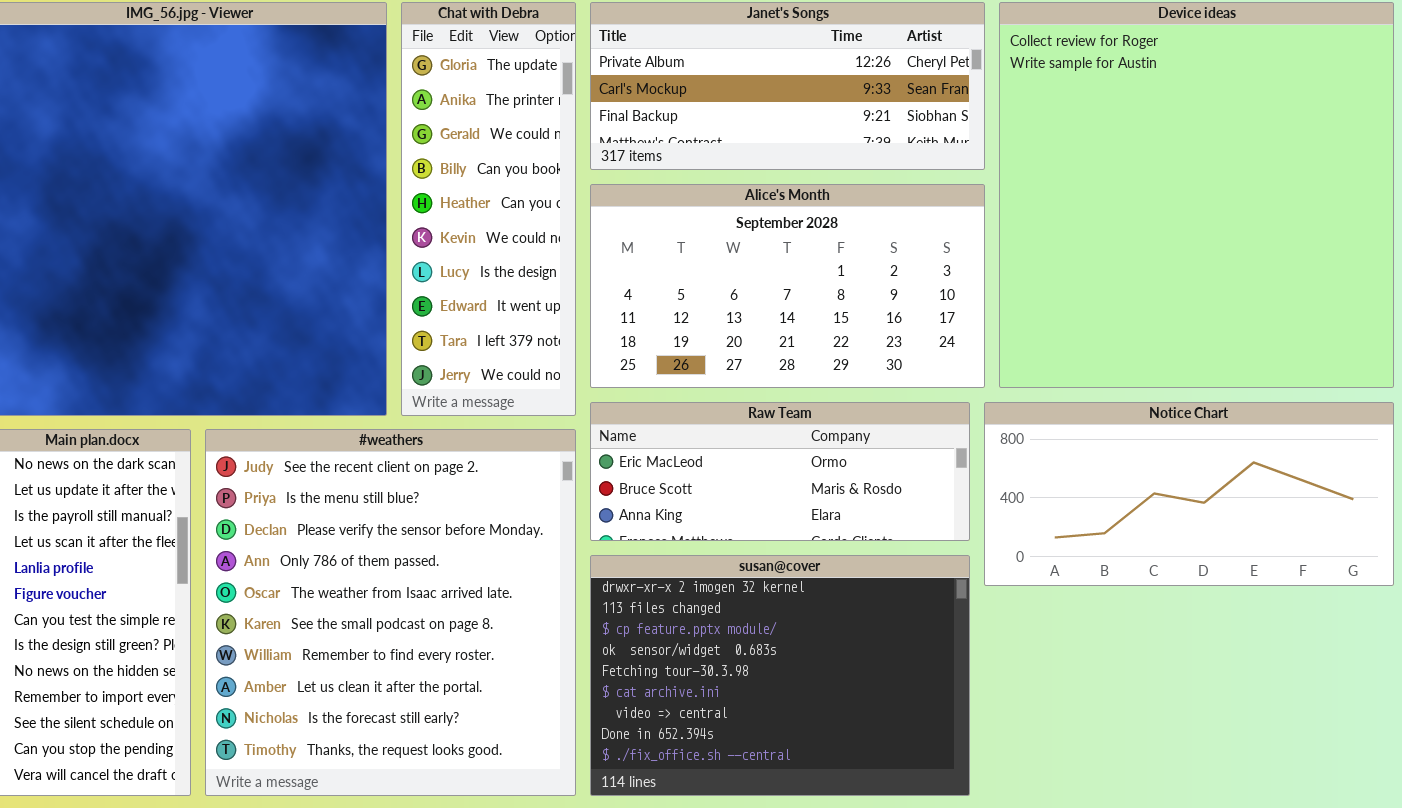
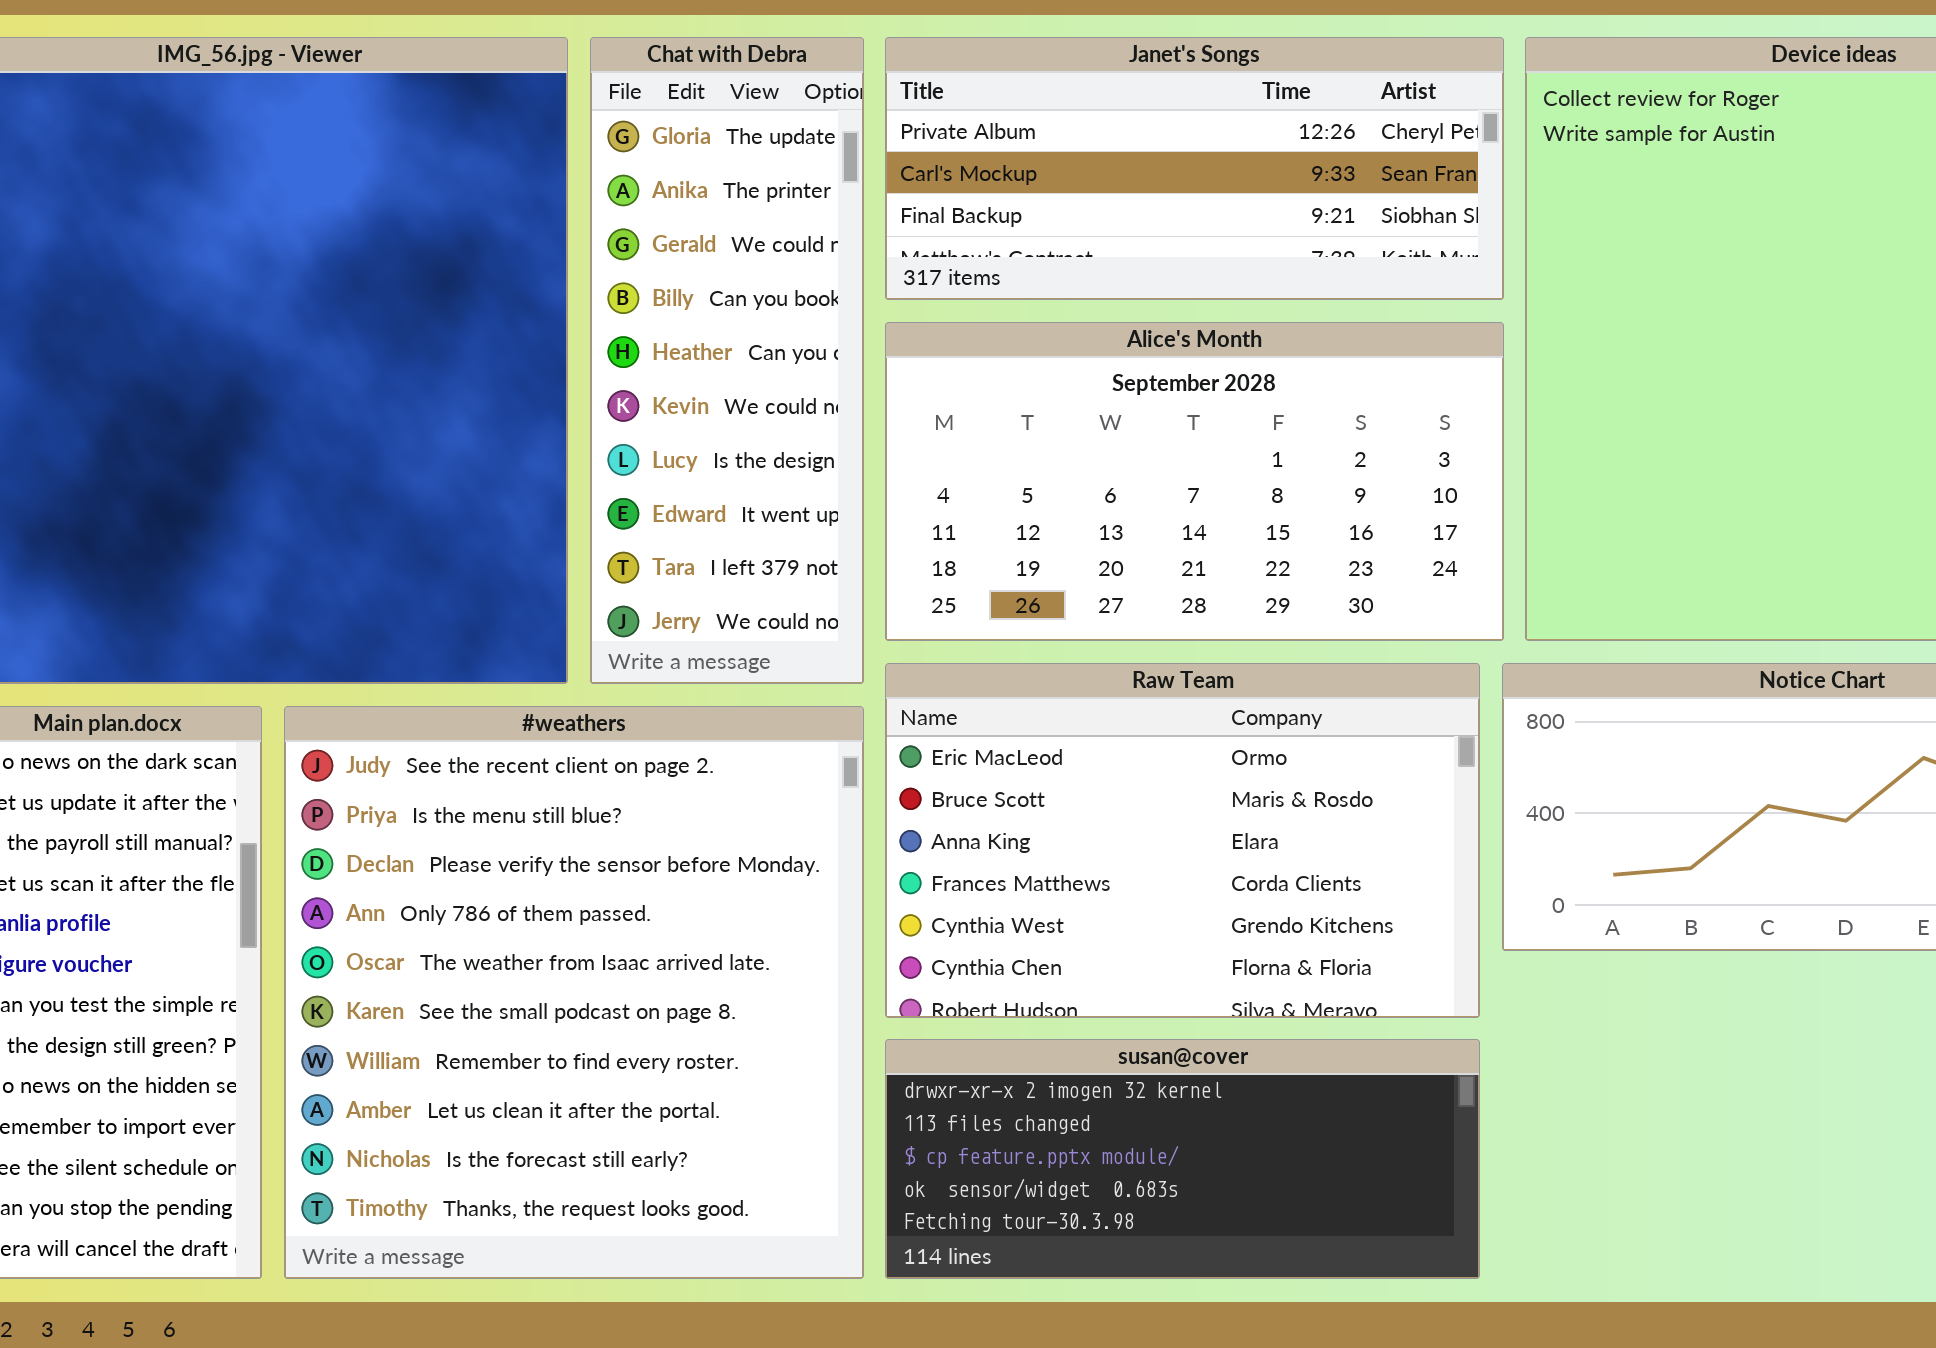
Raw Team: [590,402,970,541] -> [885,663,1480,1018], resized
susan@cover: [590,555,970,796] -> [885,1039,1480,1279], resized

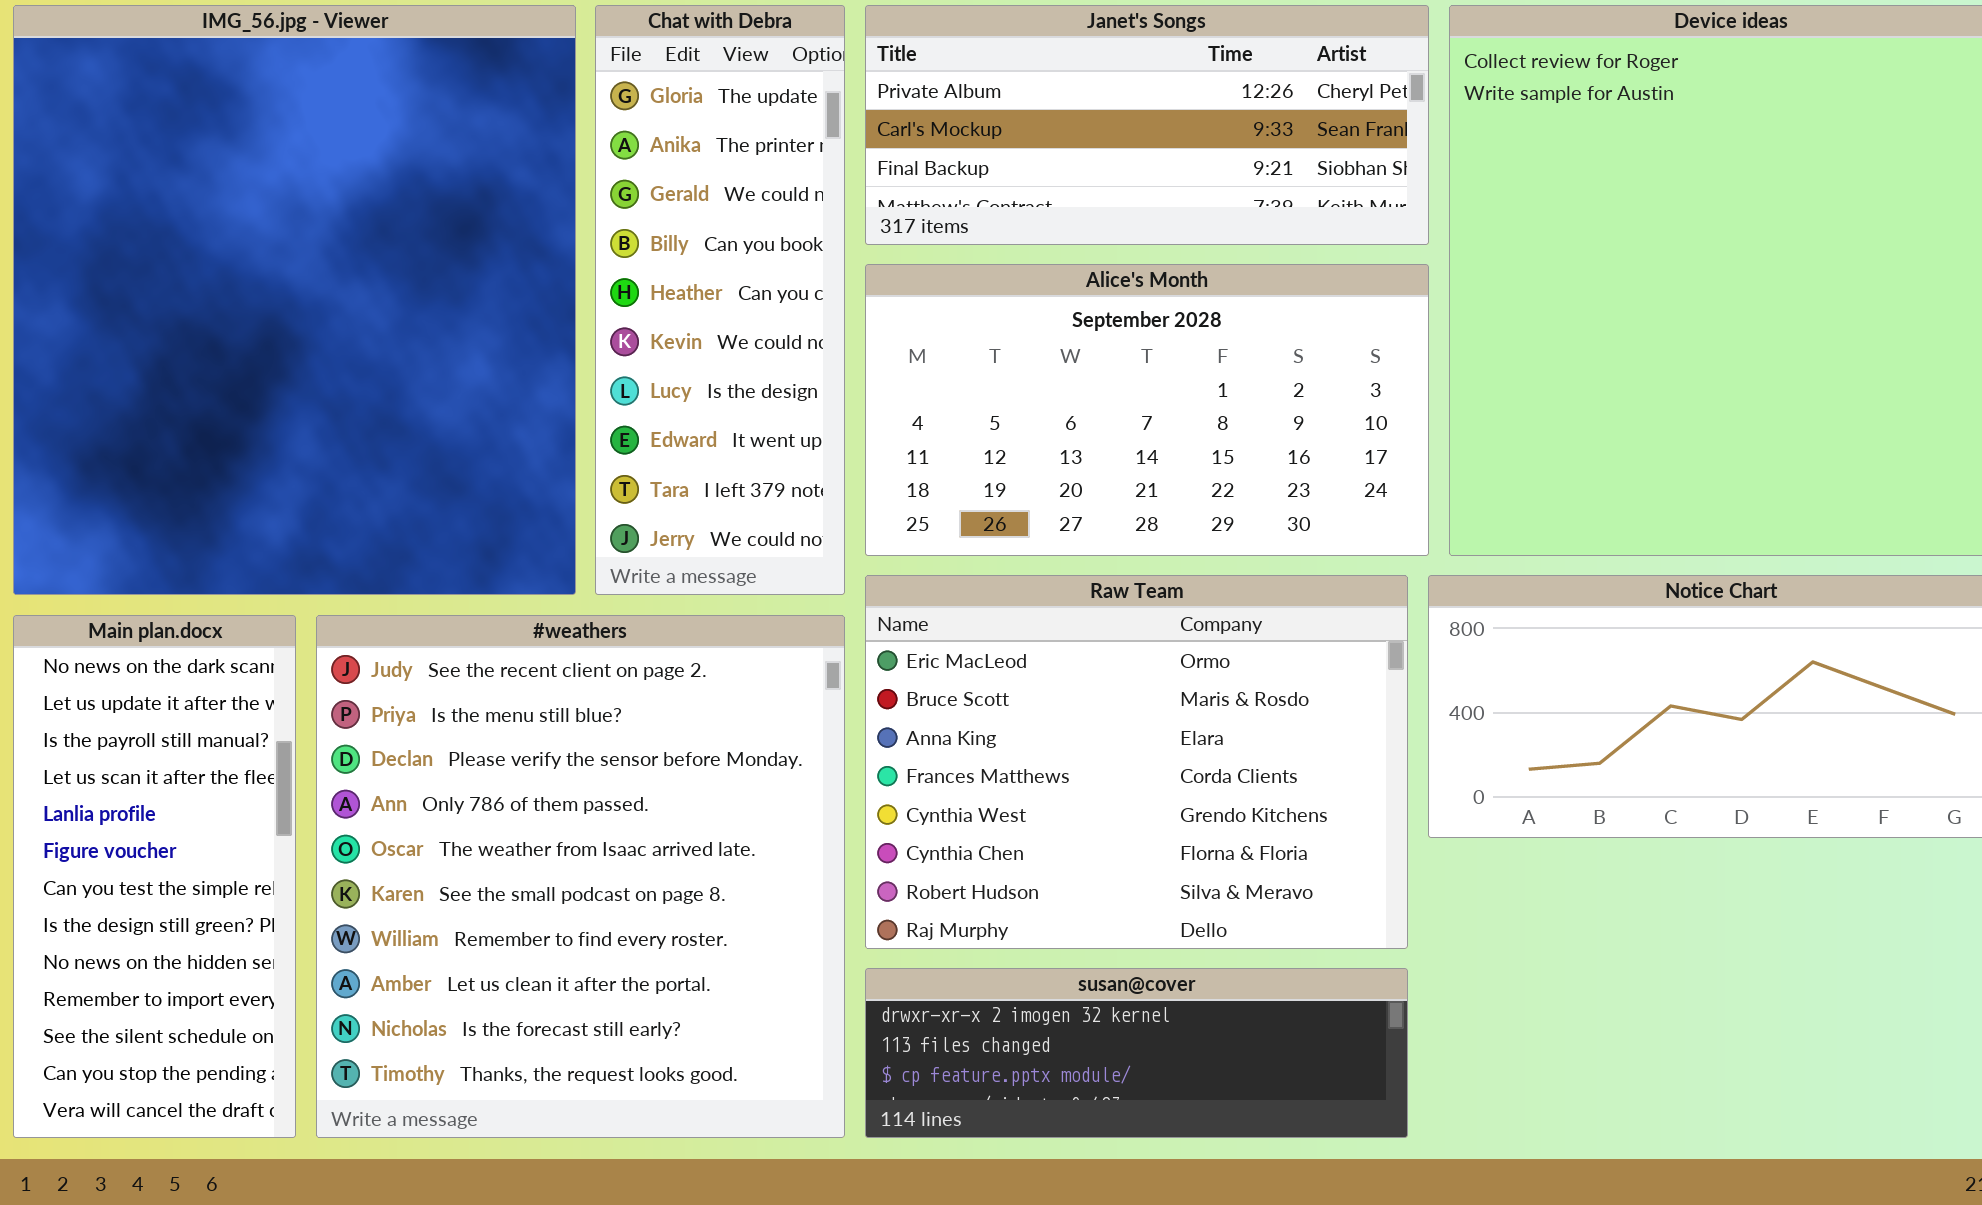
Raw Team: [885,663,1480,1018] -> [865,575,1408,949], resized
susan@cover: [885,1039,1480,1279] -> [865,968,1408,1138], resized

